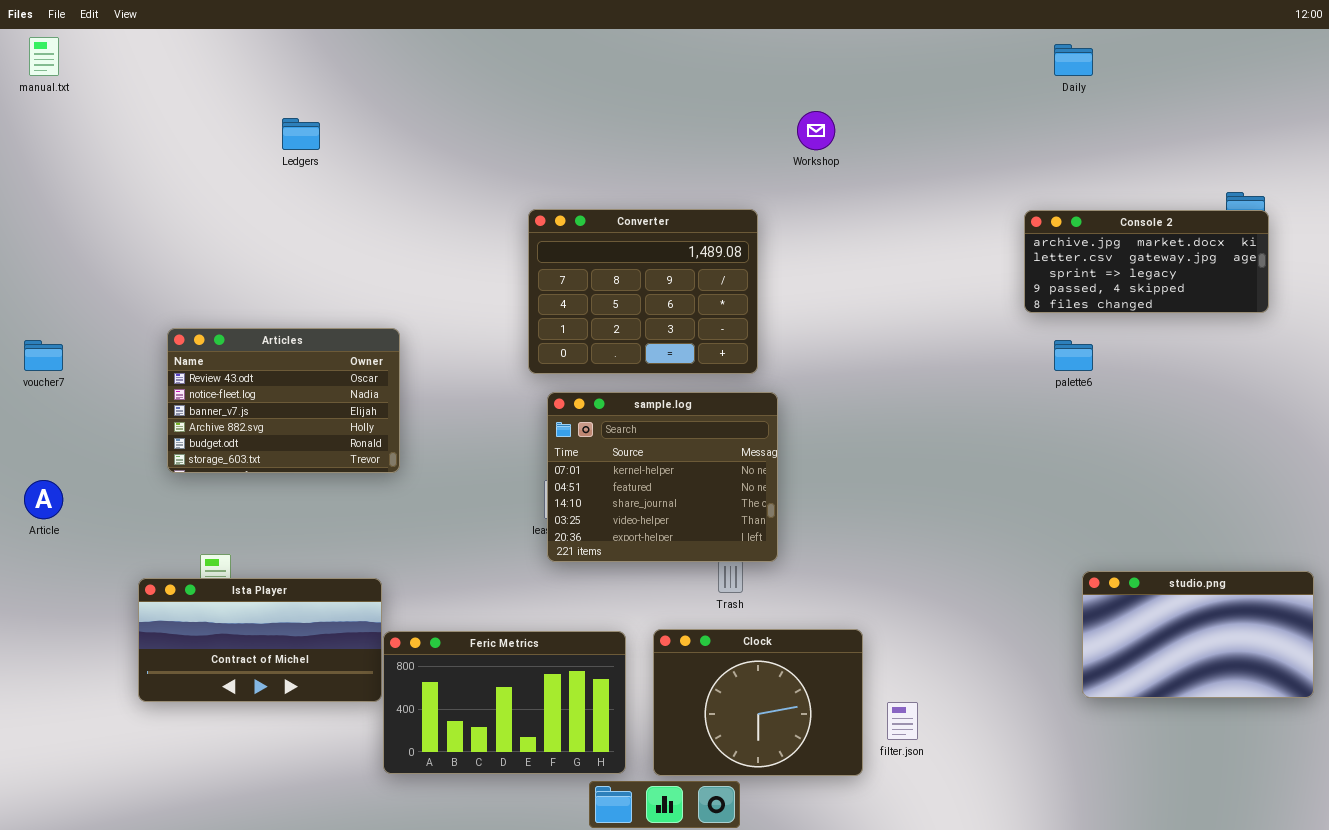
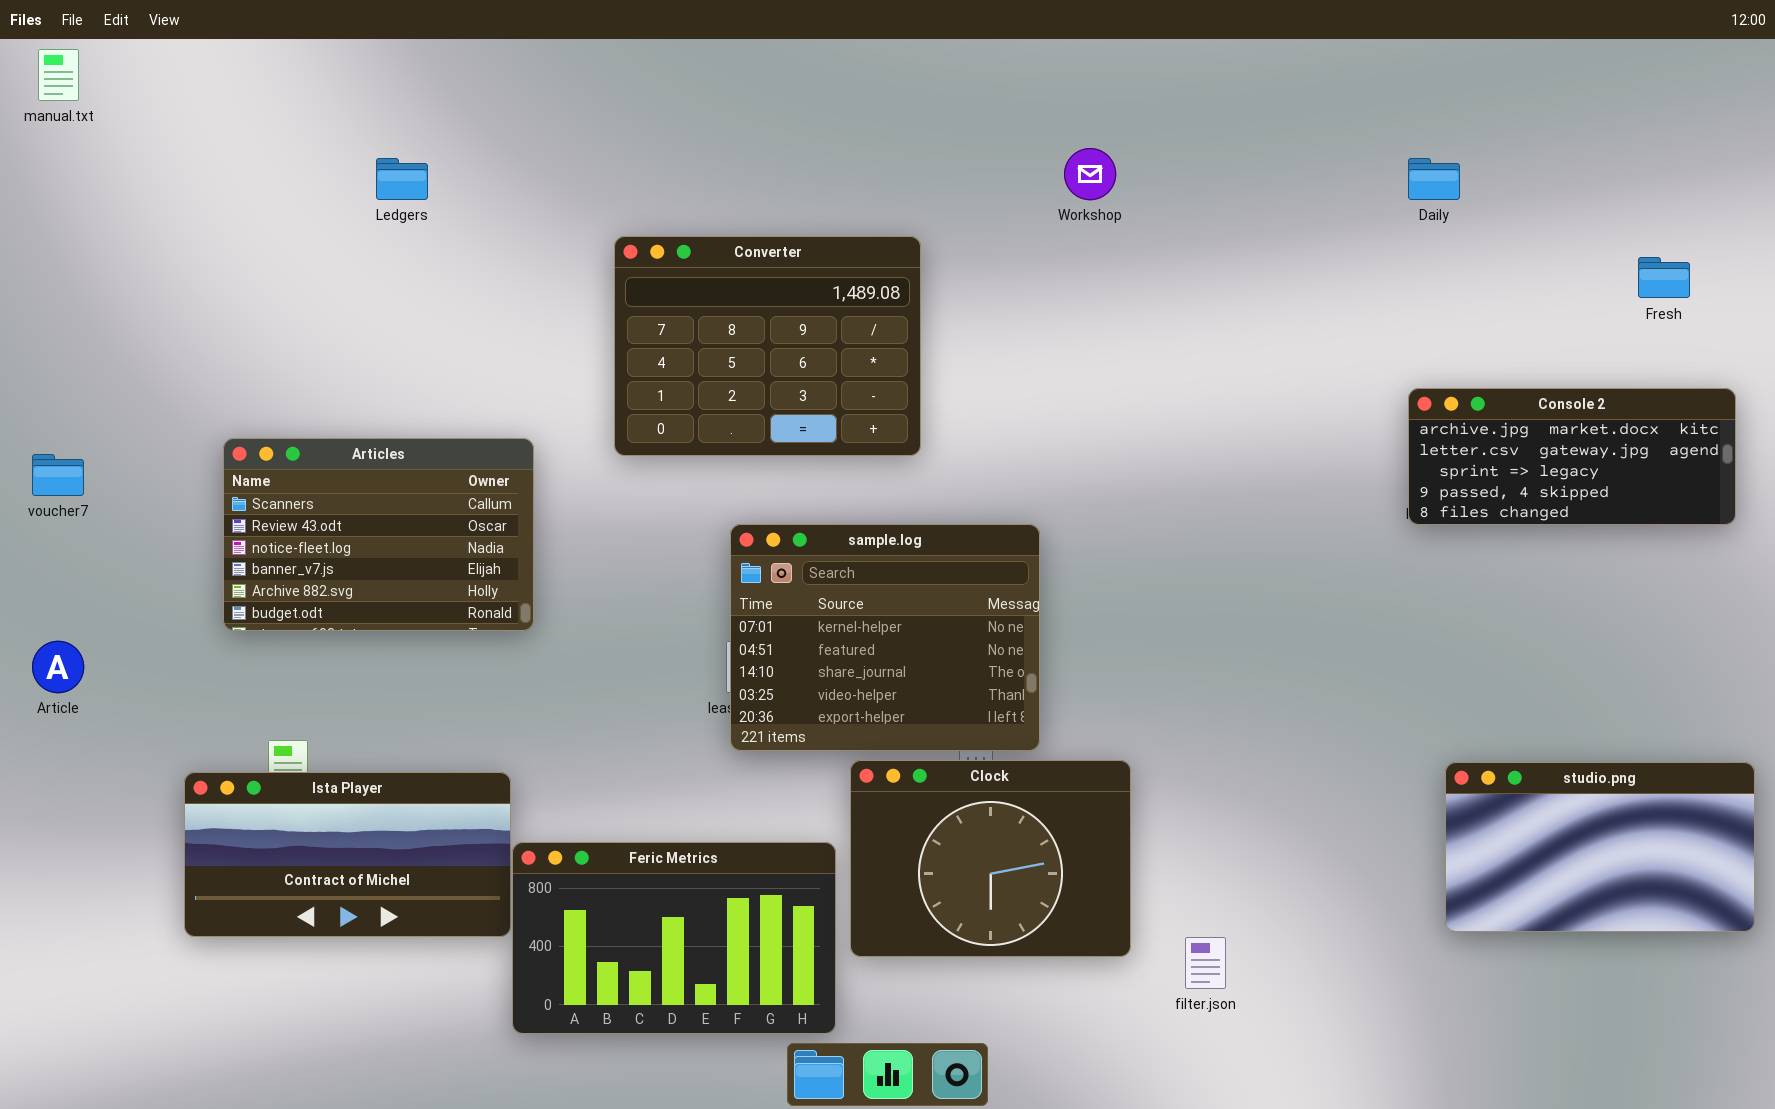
Daily: [1054,44,1093,76] -> [1408,158,1460,200], moved
Converter: [528,209,758,374] -> [614,236,921,456], moved
Console 2: [1024,210,1269,313] -> [1408,388,1736,525], moved
Articles: [167,328,400,473] -> [223,438,534,631], scrolled up 1 row
Clock: [653,629,863,776] -> [850,760,1131,957], moved

